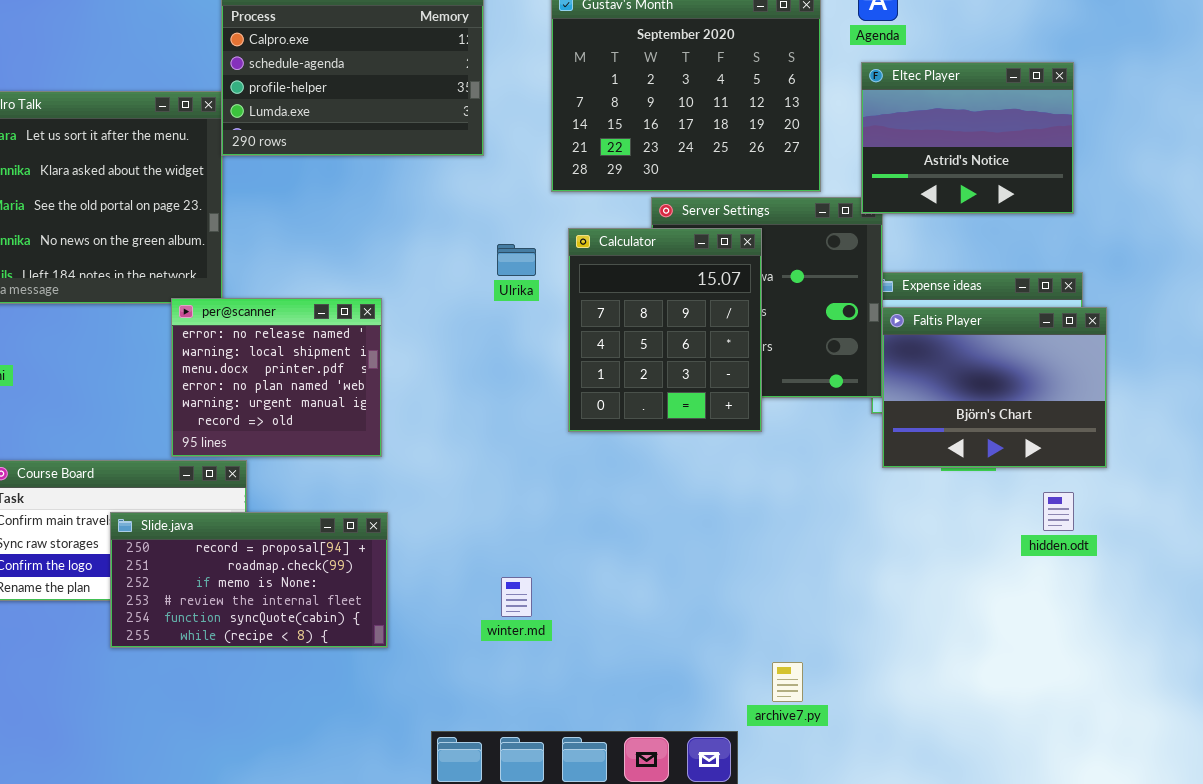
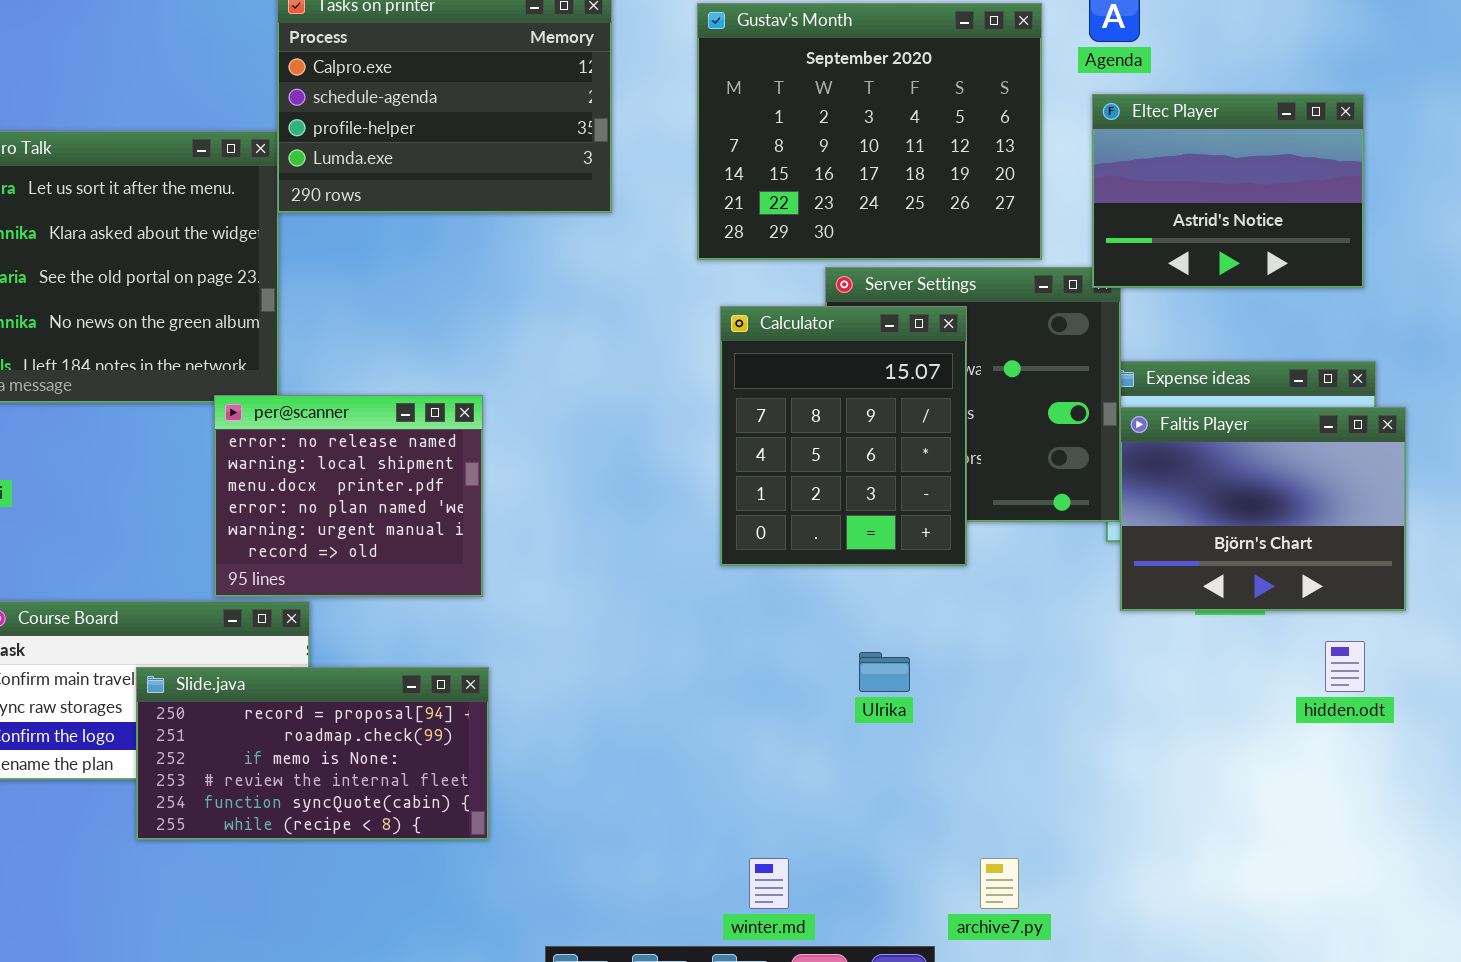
Ulrika: [497,244,536,276] -> [859,652,910,692], moved
winter.md: [501,577,532,617] -> [749,858,789,909], moved

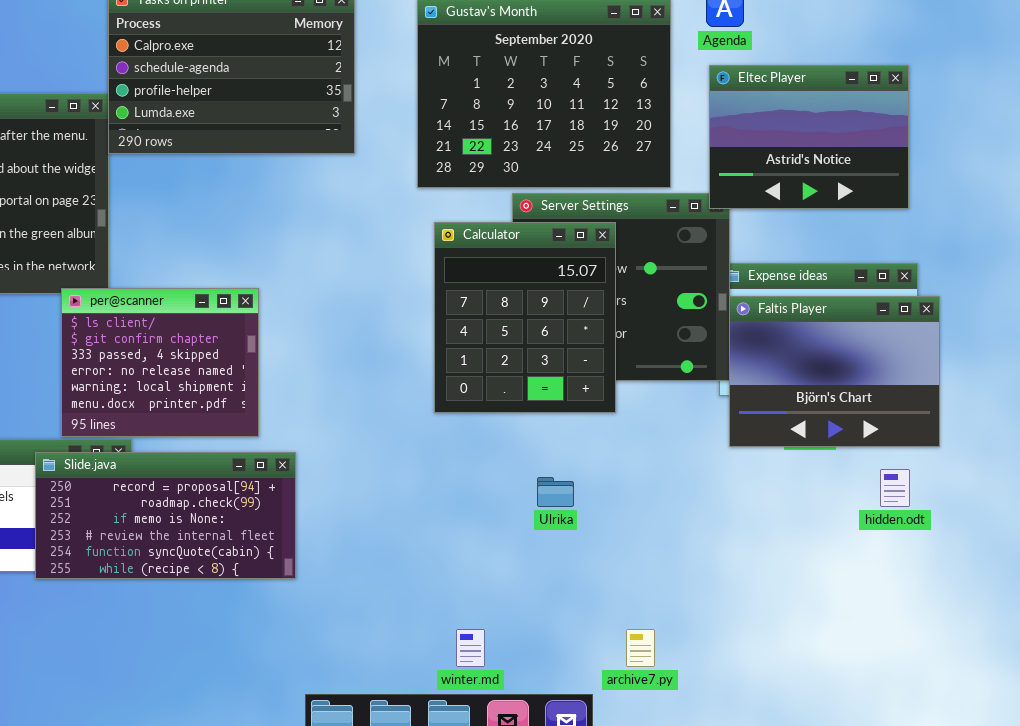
per@scanner: [214,395,483,597] -> [61,288,259,437], scrolled up 3 rows
Slide.java: [136,667,489,840] -> [35,452,296,579], moved

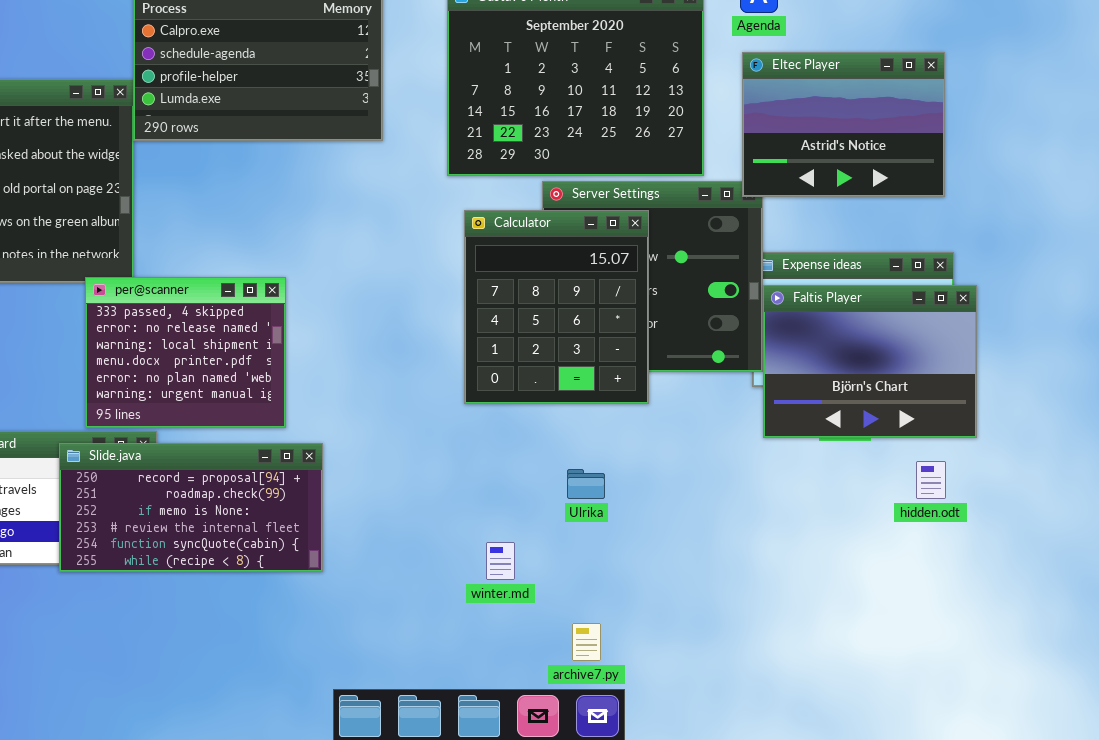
per@scanner: [61,288,259,437] -> [85,277,286,428], scrolled down 2 rows
winter.md: [456,629,485,667] -> [486,542,515,580], moved
archive7.py: [626,629,655,667] -> [572,623,601,661], moved

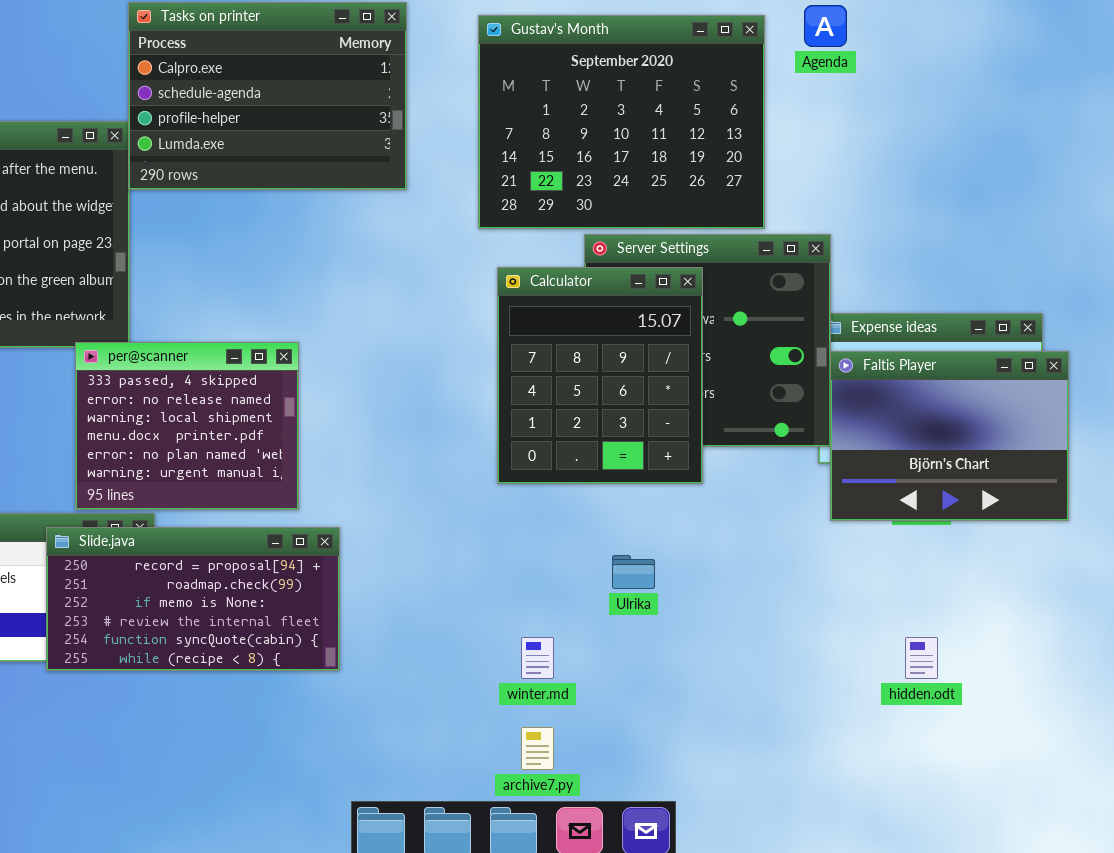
Eltec Player: [742,52,945,197] -> none, closed
hidden.odt: [916,461,946,499] -> [905,637,938,679], moved
archive7.py: [572,623,601,661] -> [521,727,554,770], moved

